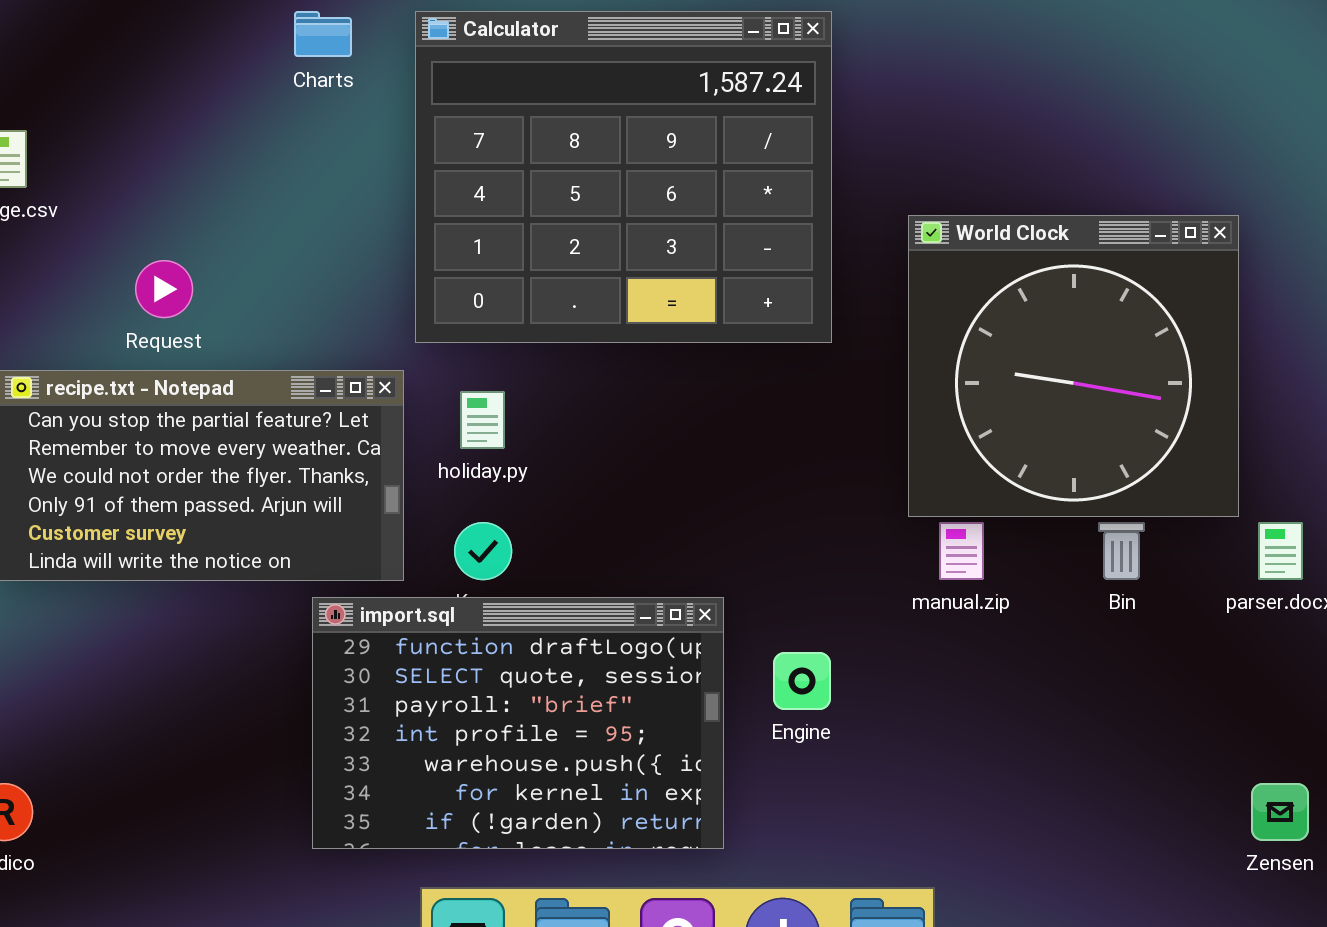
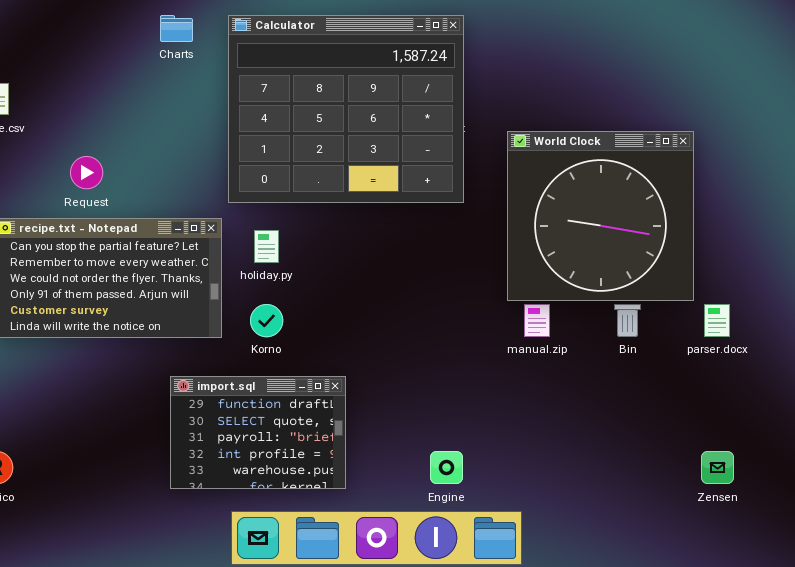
import.sql: [312,597,724,849] -> [170,376,346,489], resized
Engine: [773,652,831,710] -> [430,451,463,484], moved

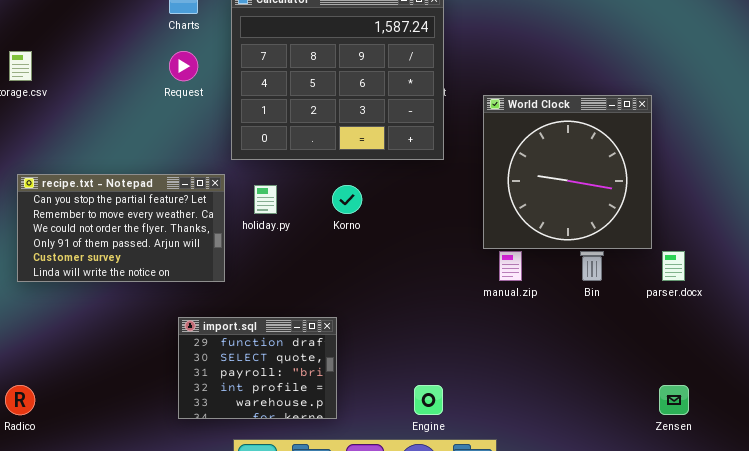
Request: [70,156,103,189] -> [169,51,198,81], moved
Korno: [250,304,283,337] -> [332,185,362,214], moved

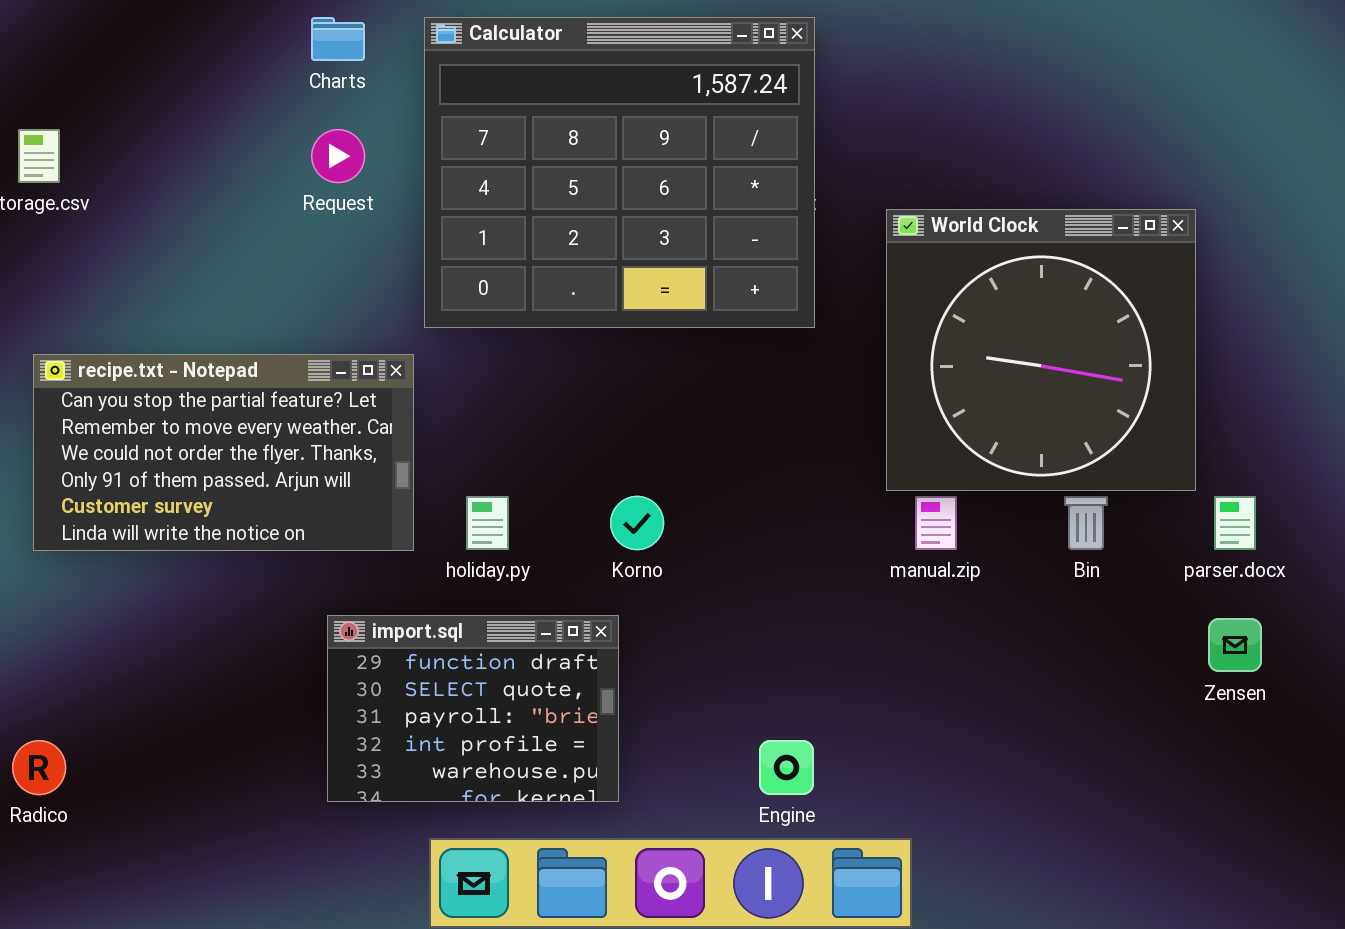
holiday.py: [254,185,277,214] -> [466,496,509,550], moved
Korno: [332,185,362,214] -> [610,496,664,550], moved
Zensen: [659,385,689,415] -> [1208,618,1262,672], moved

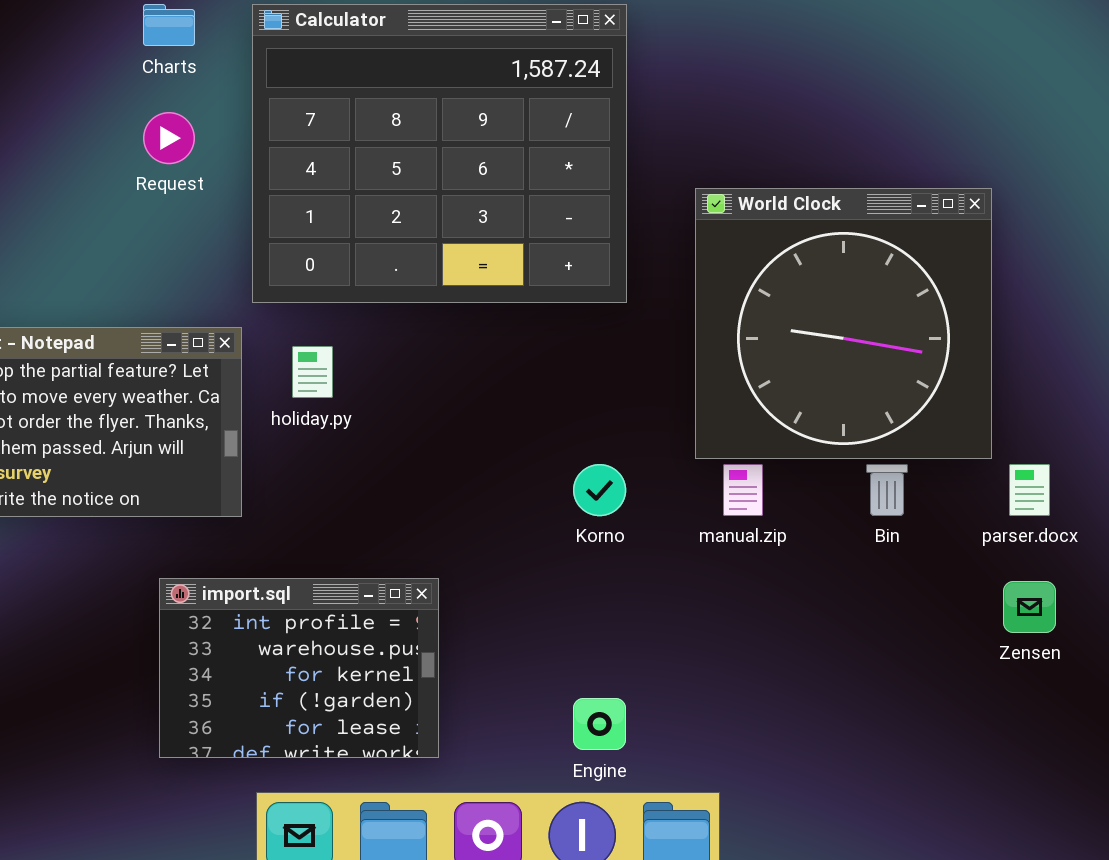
holiday.py: [466,496,509,550] -> [292,346,333,398], moved
Korno: [610,496,664,550] -> [573,464,626,516], moved
import.sql: [327,615,619,802] -> [159,578,439,758], scrolled down 3 rows

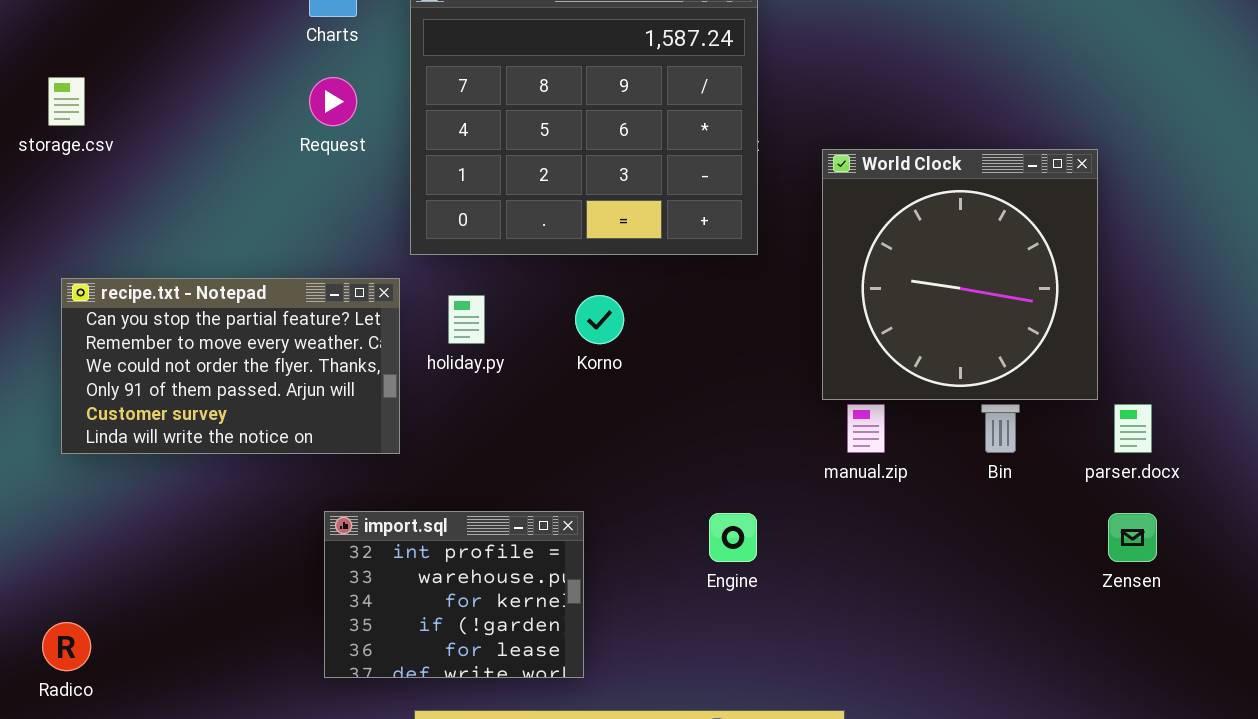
Korno: [573,464,626,516] -> [575,295,624,344], moved
Engine: [573,698,626,750] -> [709,513,757,562], moved

